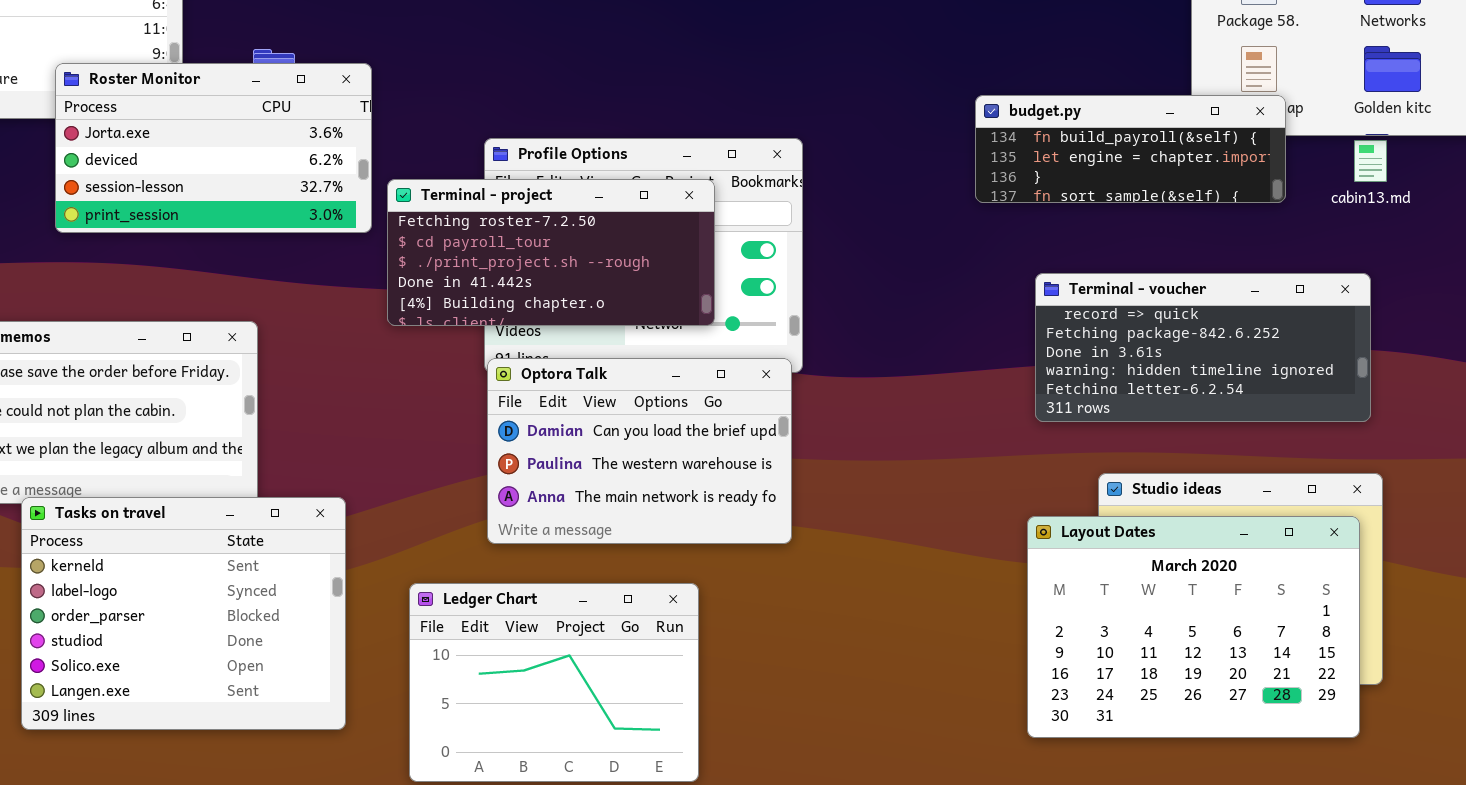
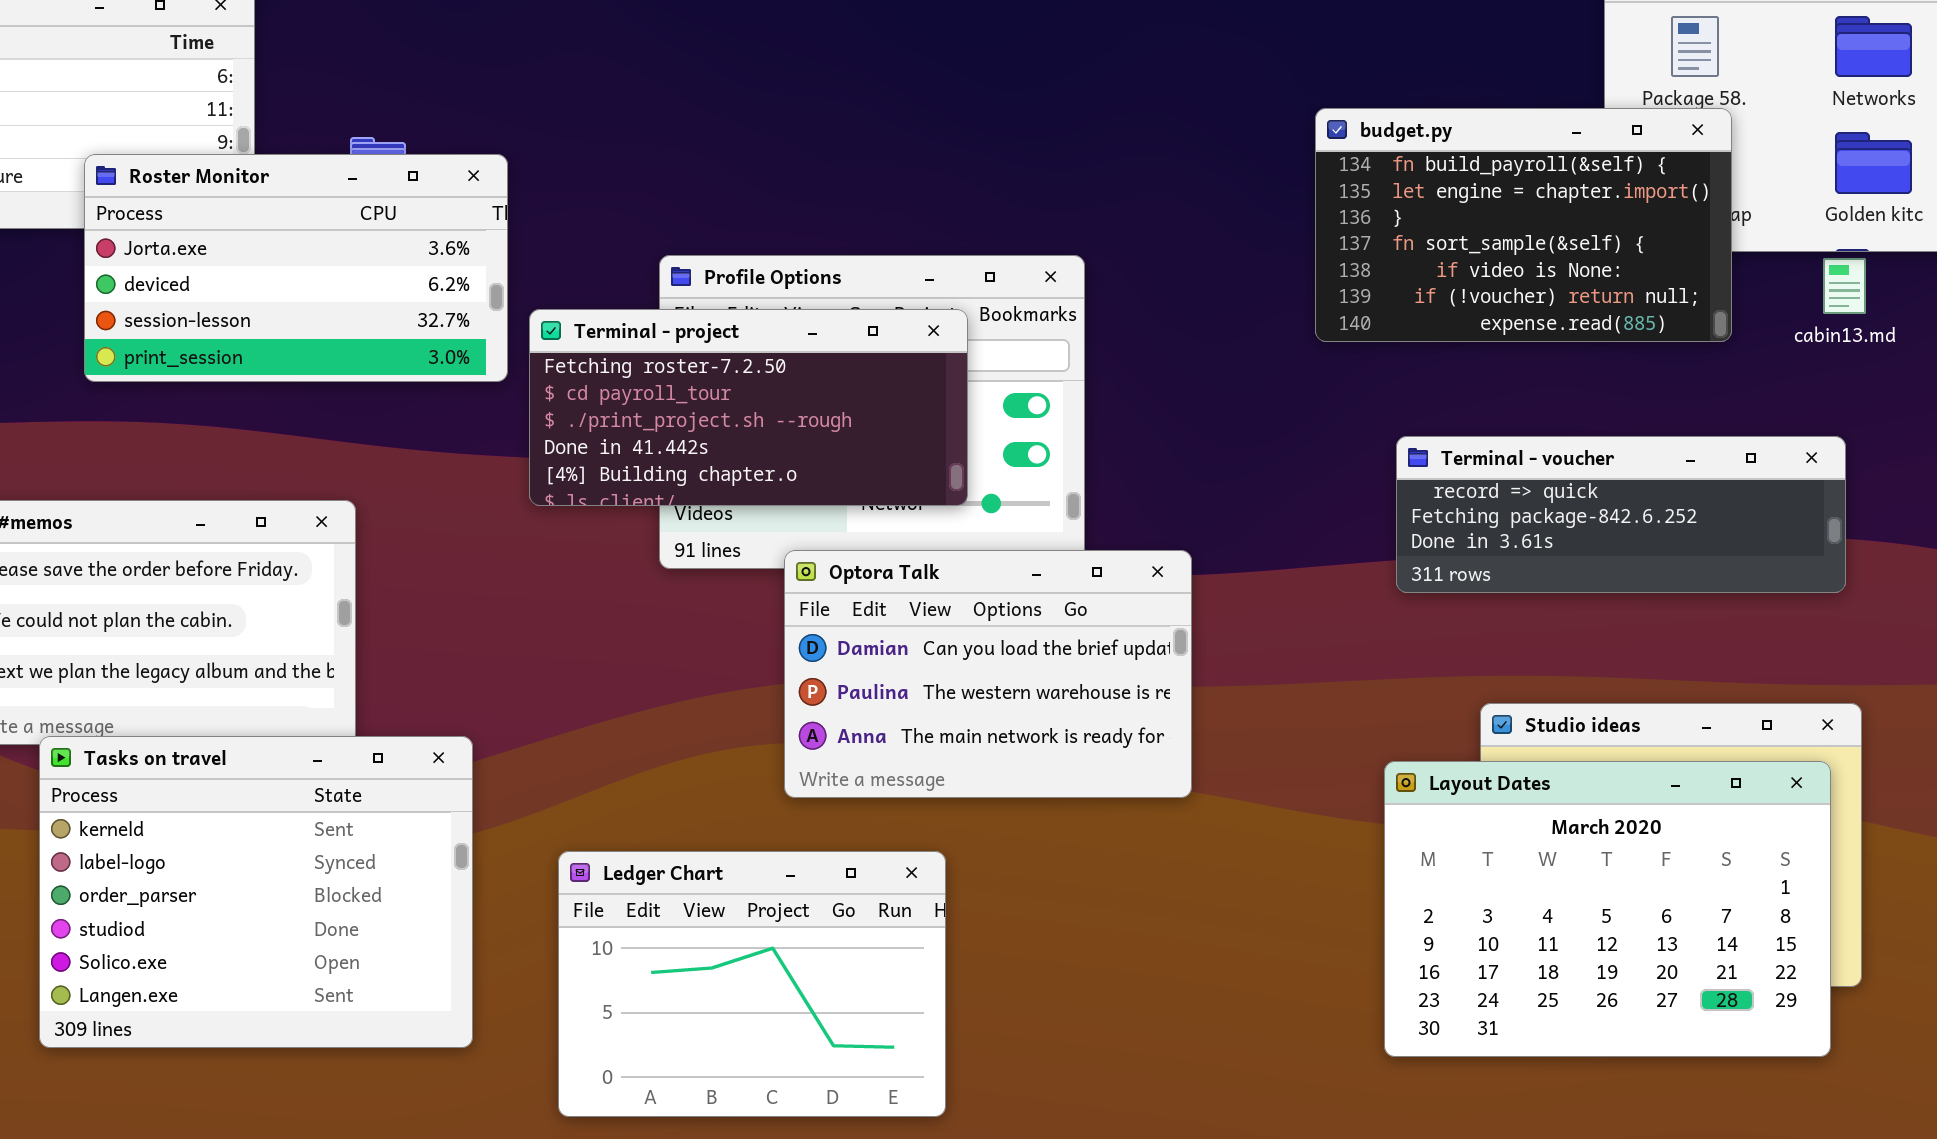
budget.py: [975,95,1286,203] -> [1315,108,1732,342], resized
Terminal - voucher: [1035,273,1371,422] -> [1396,436,1846,593], resized
Optora Talk: [487,358,792,544] -> [784,550,1192,798], moved

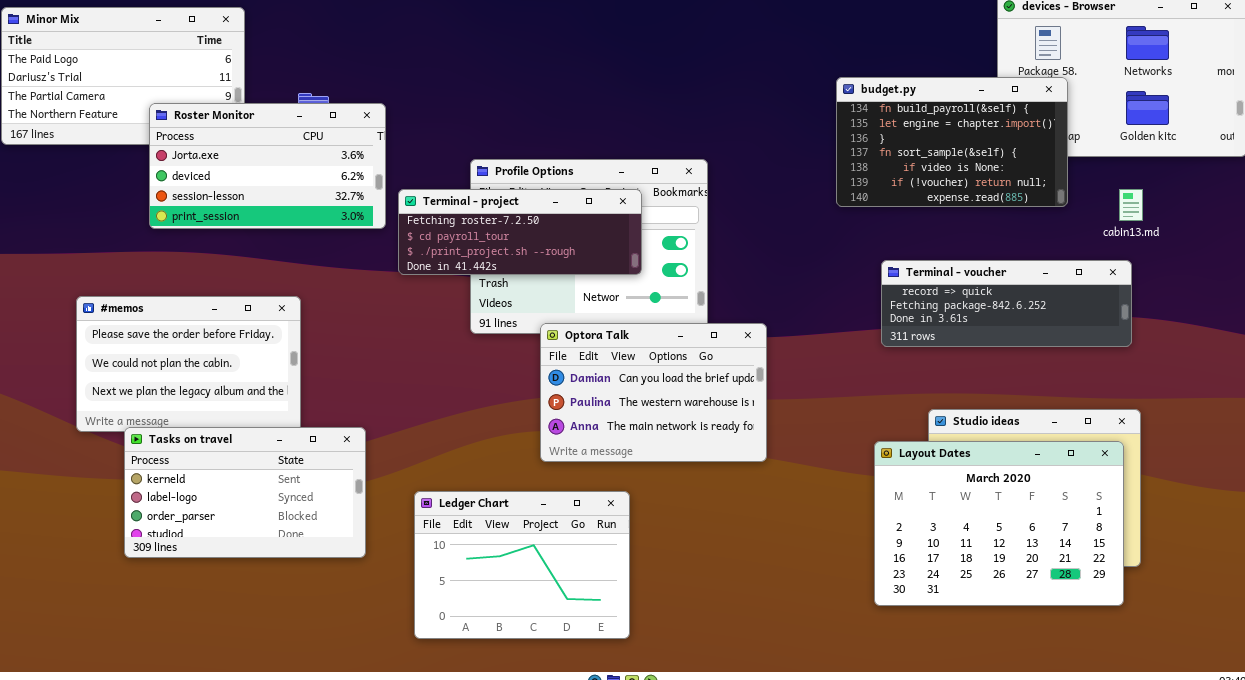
cabin13.md: [1823,258,1866,314] -> [1119,189,1143,221], moved
Terminal - project: [529,309,968,506] -> [398,189,642,275], resized
Tasks on travel: [39,736,473,1048] -> [124,427,366,558], resized

